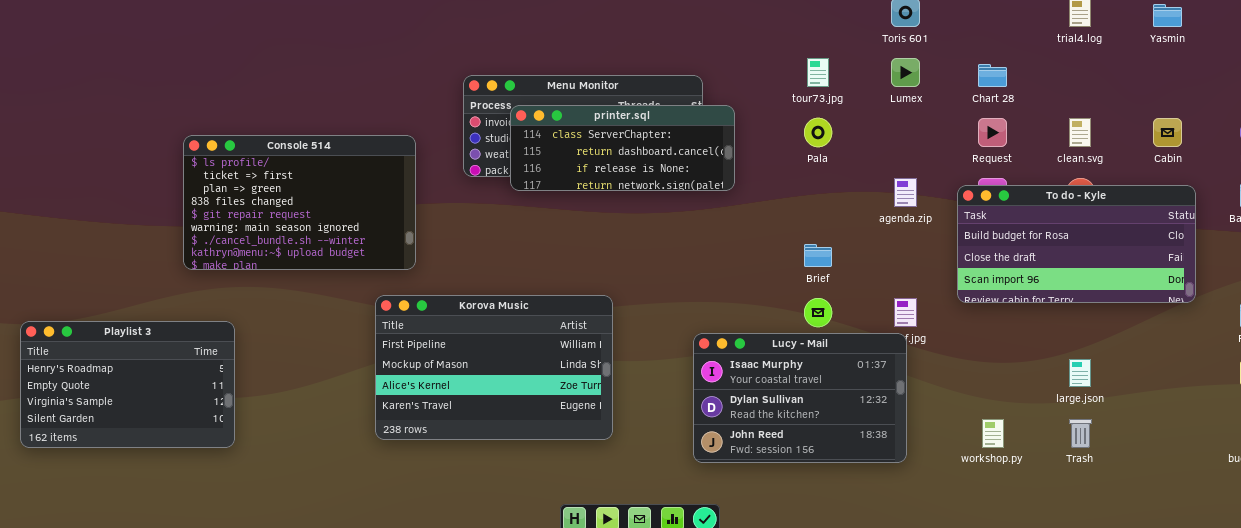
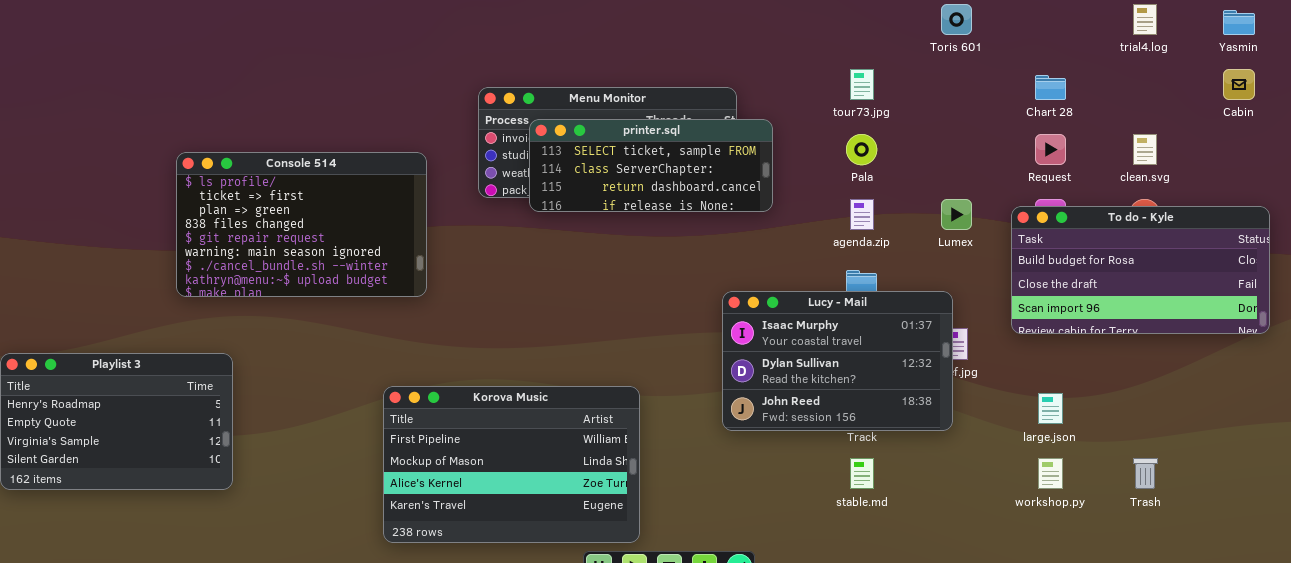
Lumex: [891,58,920,87] -> [941,199,972,230], moved
printer.sql: [510,105,735,191] -> [529,119,773,212], scrolled up 1 row
Cabin: [1153,118,1182,147] -> [1223,69,1255,100], moved
agenda.zip: [894,178,917,207] -> [850,199,874,230], moved
Korova Music: [375,295,613,440] -> [383,386,640,543], moved
Lucy - Mail: [693,333,907,463] -> [722,291,953,431], moved
large.json: [1069,359,1091,387] -> [1038,393,1063,424], moved

